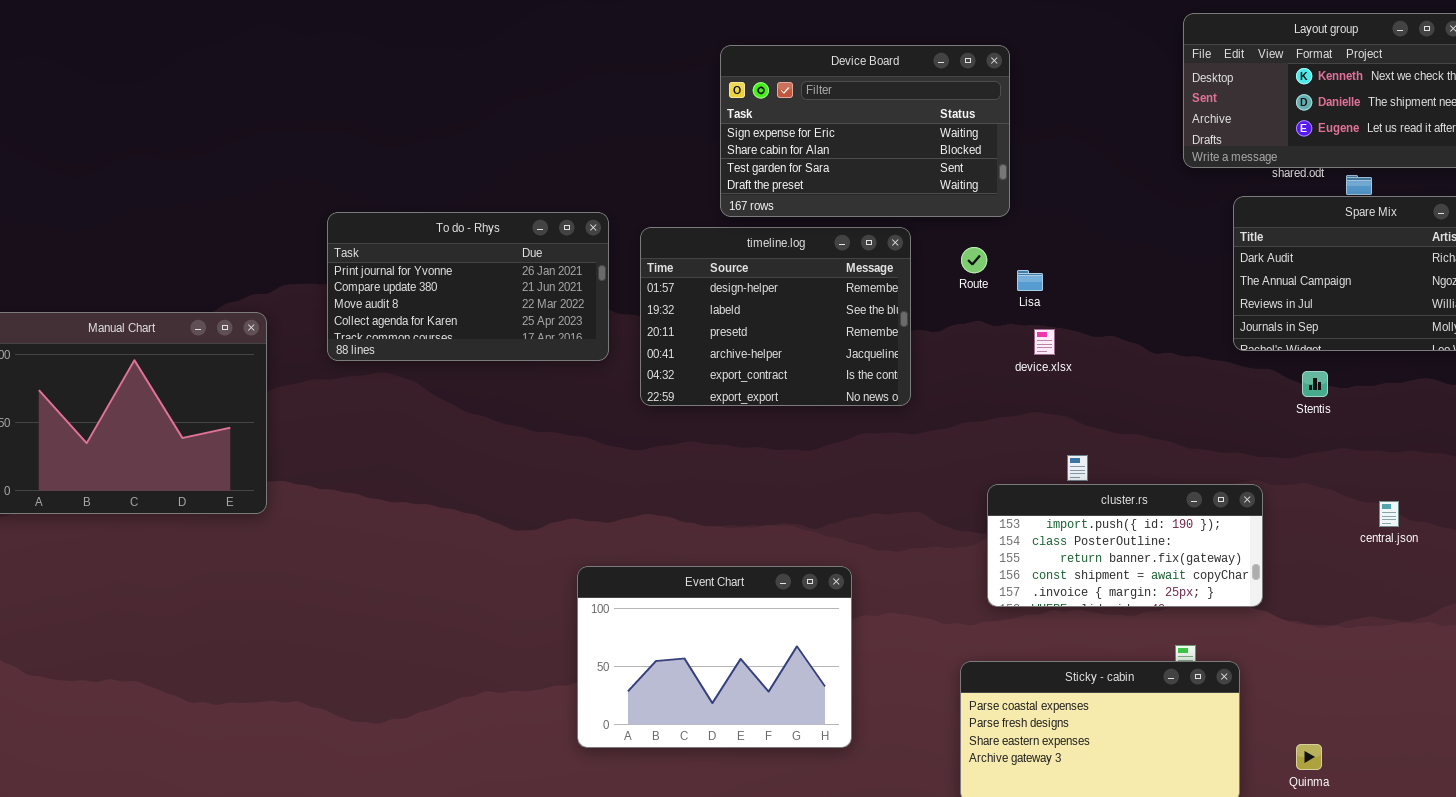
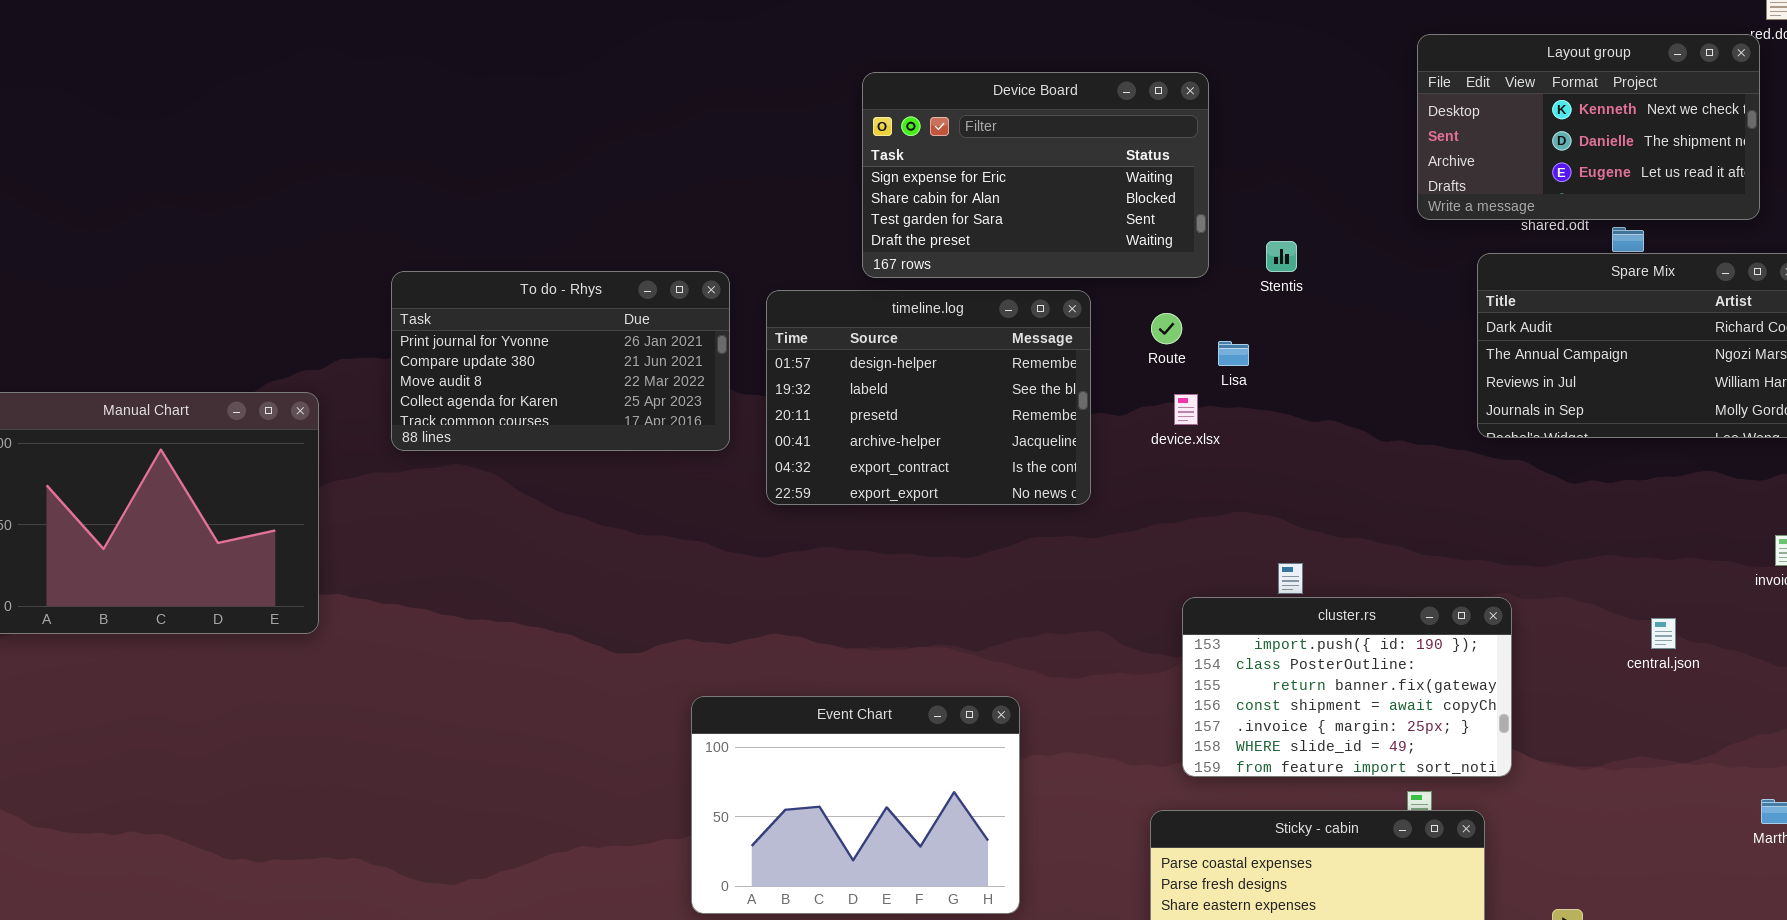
device.xlsx: [1034,329,1055,355] -> [1174,394,1198,425], moved
Stentis: [1302,371,1328,397] -> [1266,241,1297,272], moved
cluster.rs: [987,484,1263,607] -> [1182,597,1512,777], resized

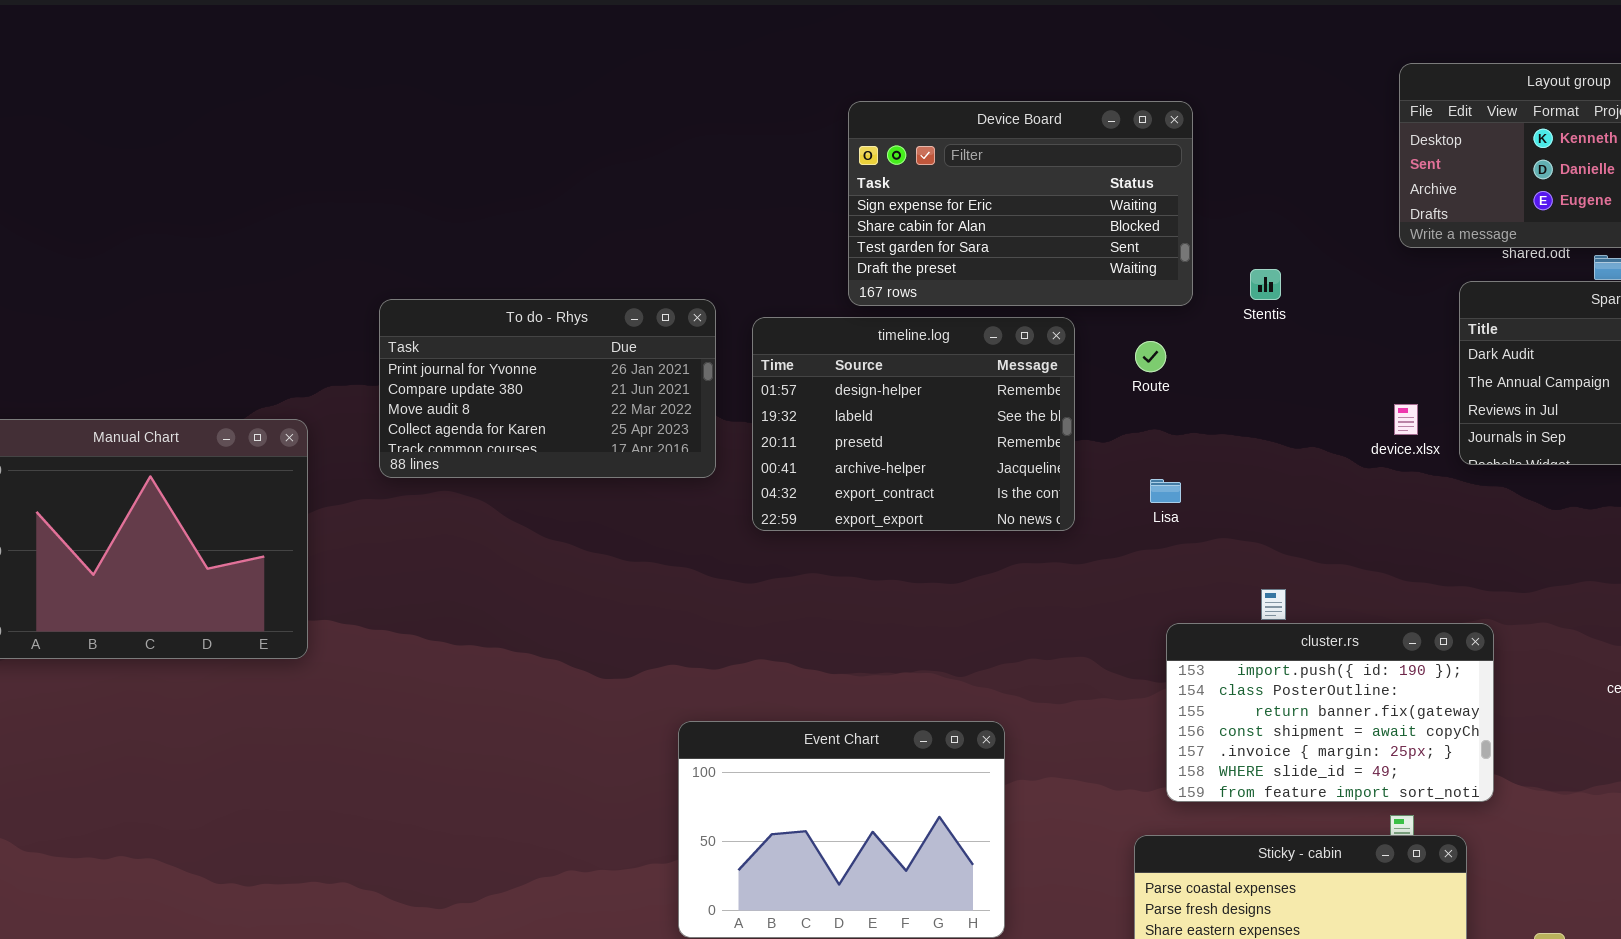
Lisa: [1218,341,1249,366] -> [1150,479,1181,503], moved
device.xlsx: [1174,394,1198,425] -> [1394,404,1418,435], moved

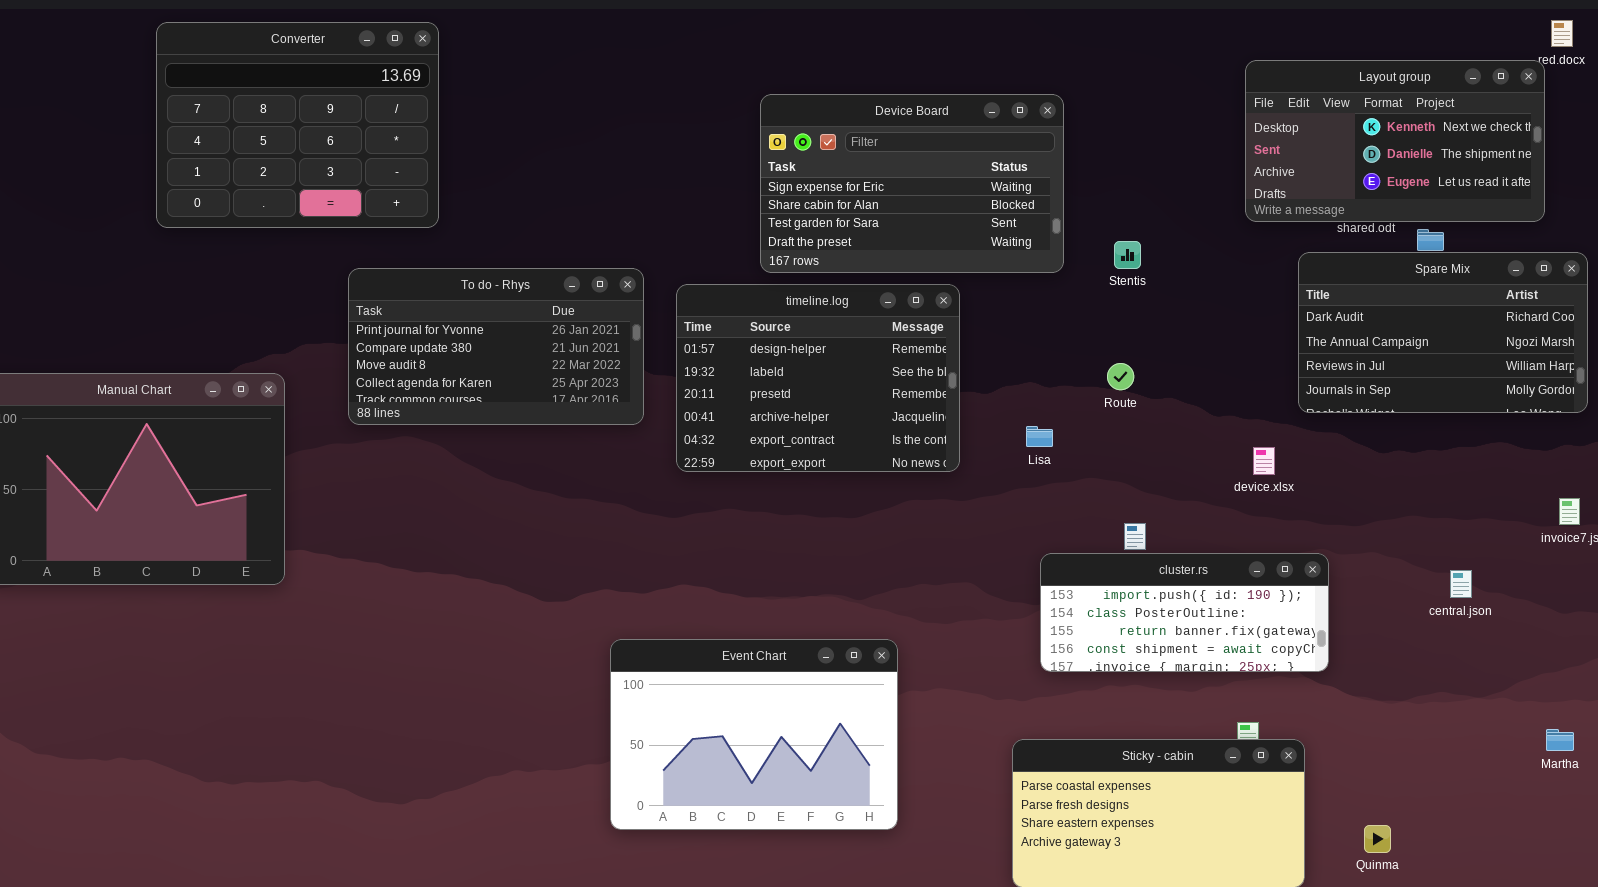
Converter: none -> [156,22,439,228], opened
Route: [1135,341,1166,372] -> [1107,363,1134,390], moved
device.xlsx: [1394,404,1418,435] -> [1253,447,1275,475], moved
cluster.rs: [1166,623,1494,802] -> [1040,553,1329,672], resized

